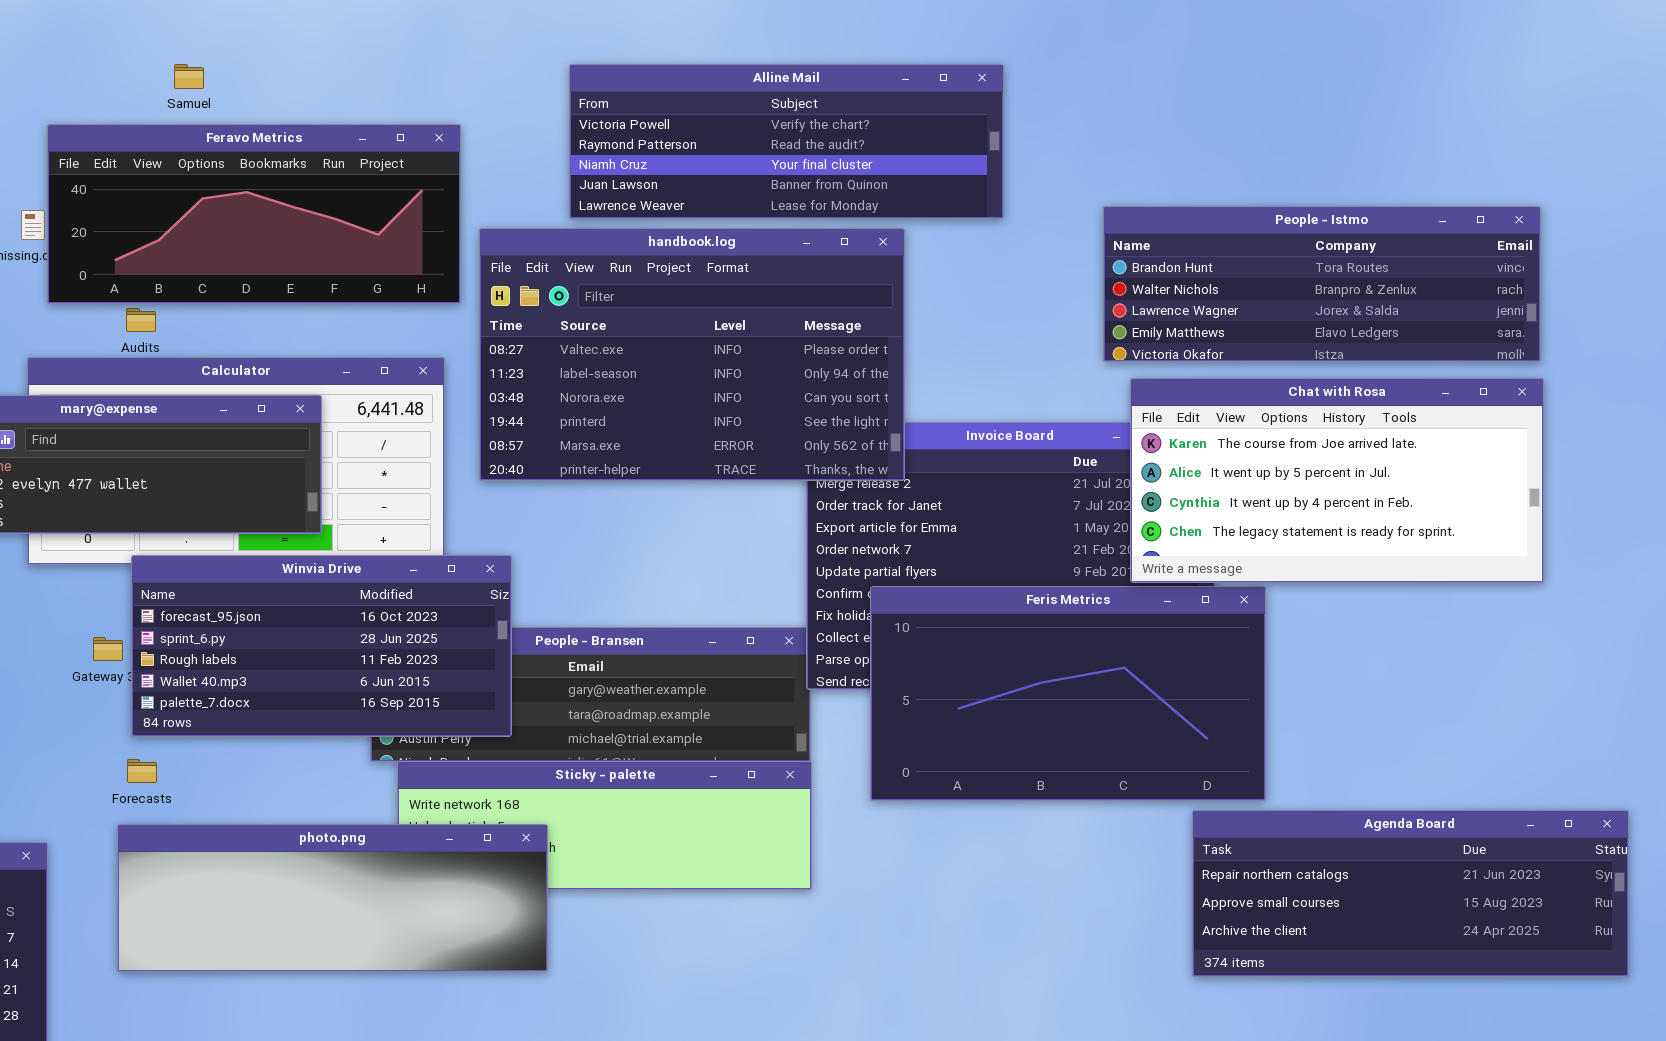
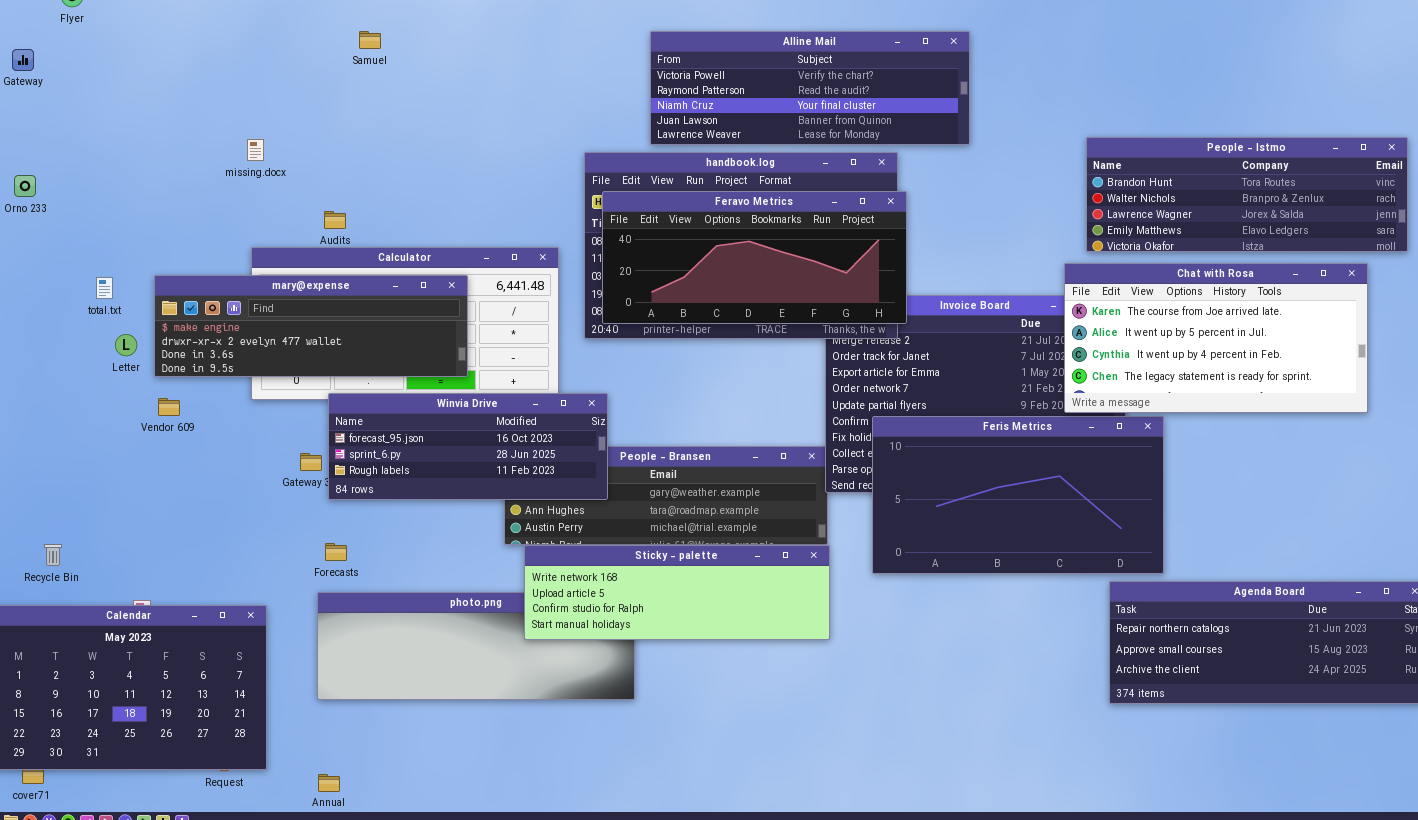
Feravo Metrics: [47,124,461,304] -> [602,191,907,324], moved
People - Istmo: [1103,206,1541,362] -> [1086,137,1408,252], moved
Winvia Drive: [131,555,512,737] -> [328,393,608,500], resized
Sticky - palette: [397,761,812,890] -> [524,545,830,640], raised

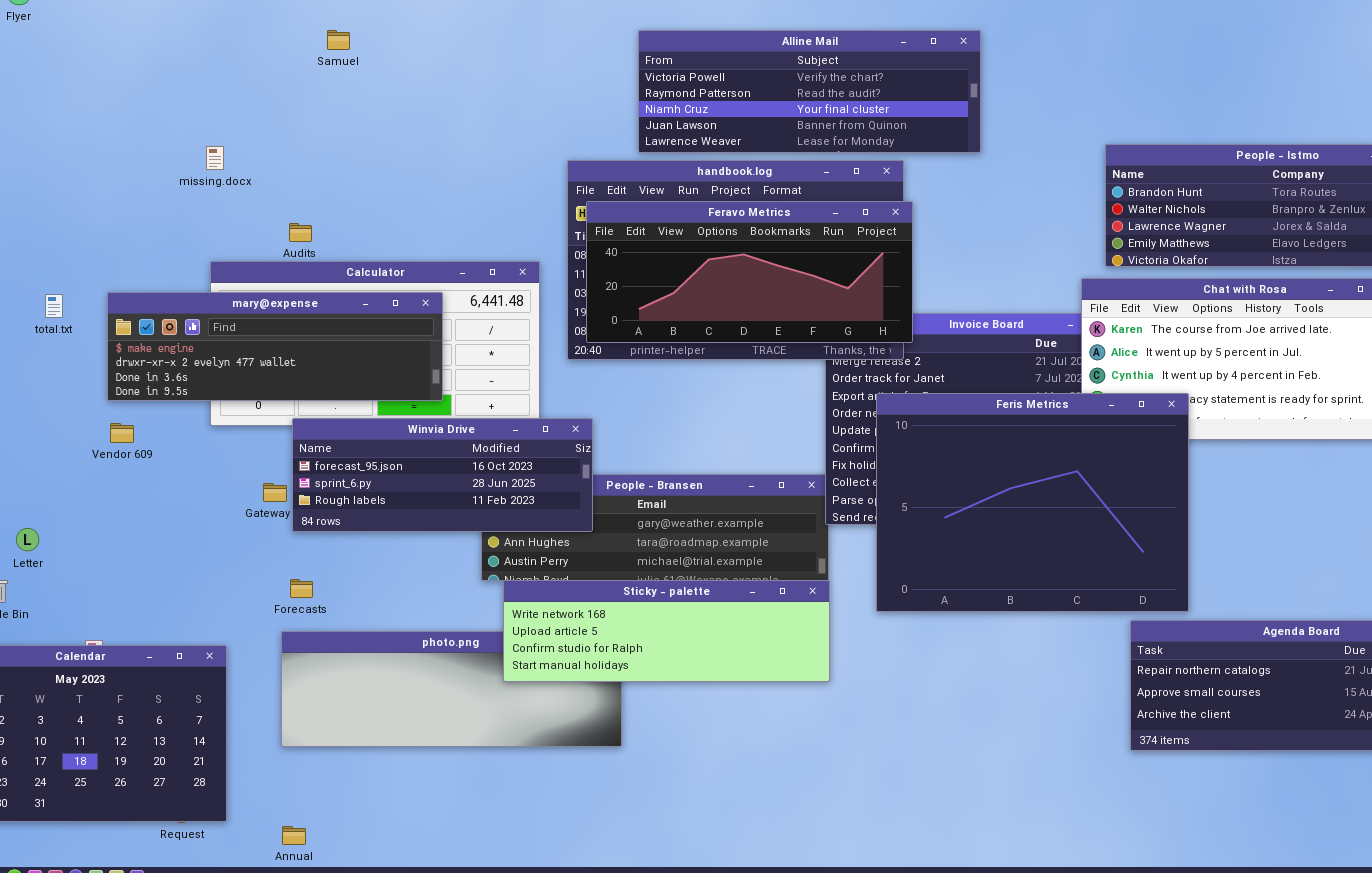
Letter: [115,334,137,356] -> [16,528,39,551], moved
Feris Metrics: [872,416,1164,574] -> [876,393,1189,612], resized

